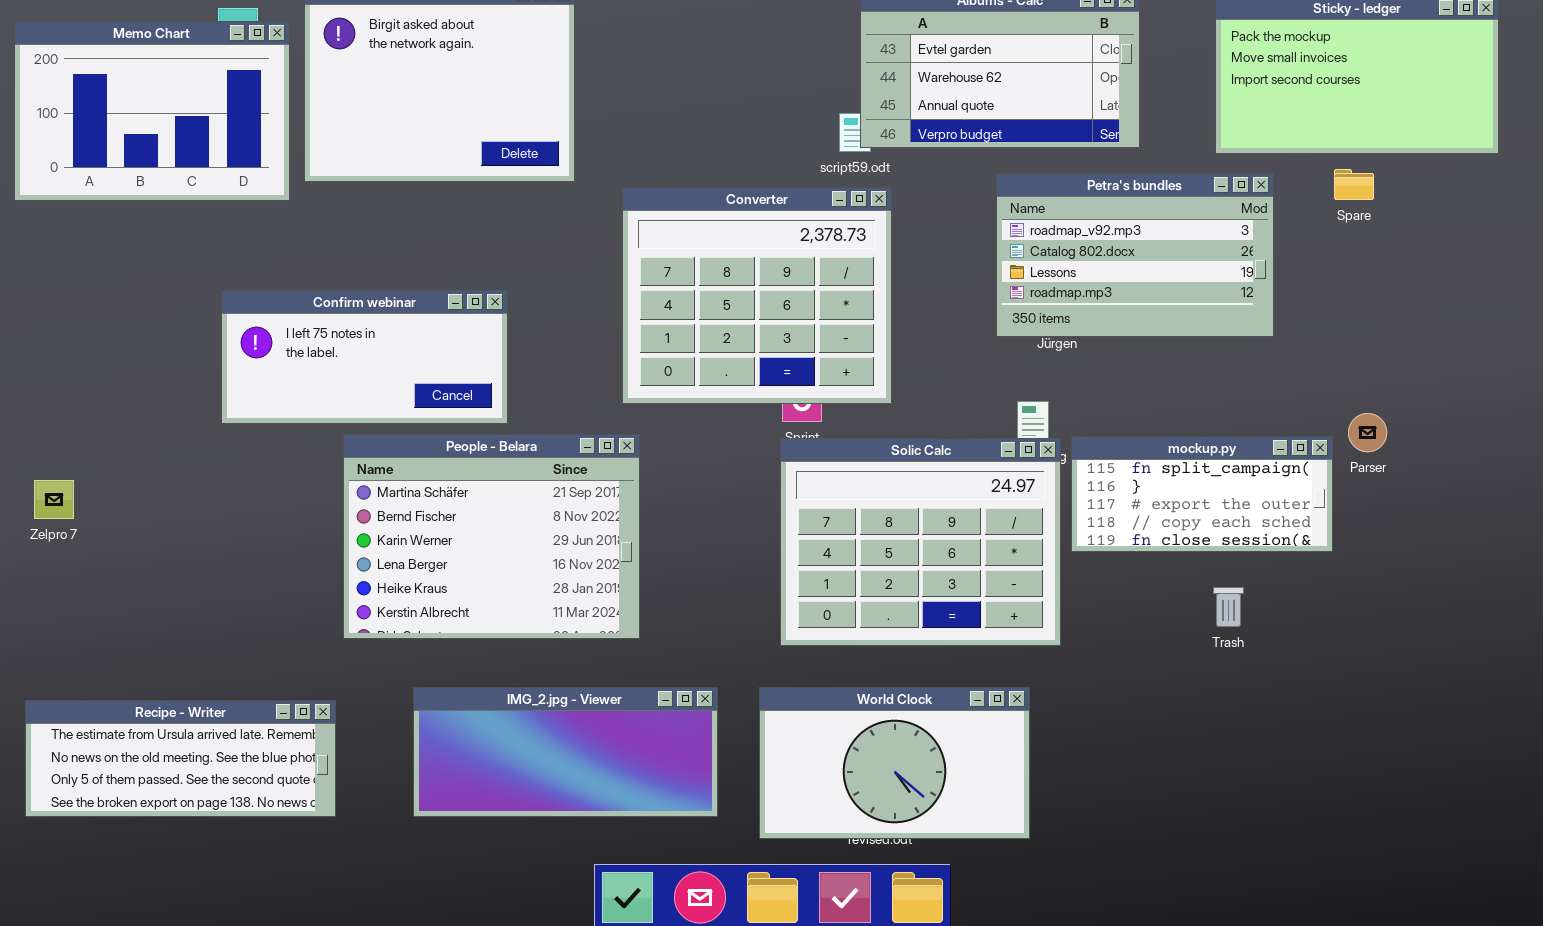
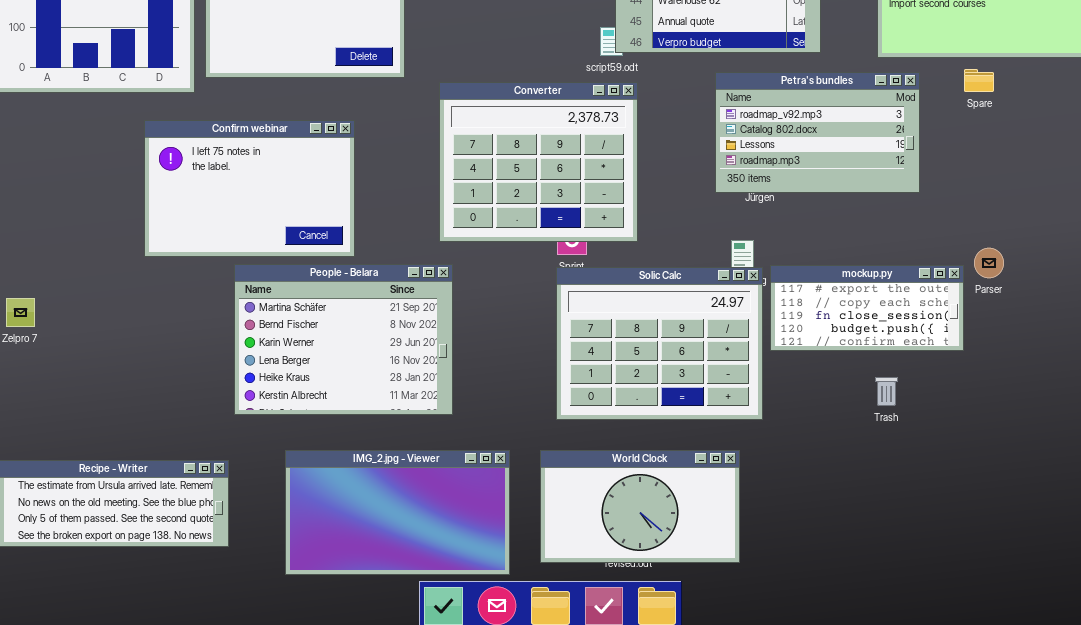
Confirm webinar: [221,290,508,424] -> [144,120,355,257], resized
mockup.py: [1071,436,1333,552] -> [770,265,964,351], scrolled down 2 rows
IMG_2.jpg - Viewer: [413,687,718,817] -> [285,450,510,575], resized

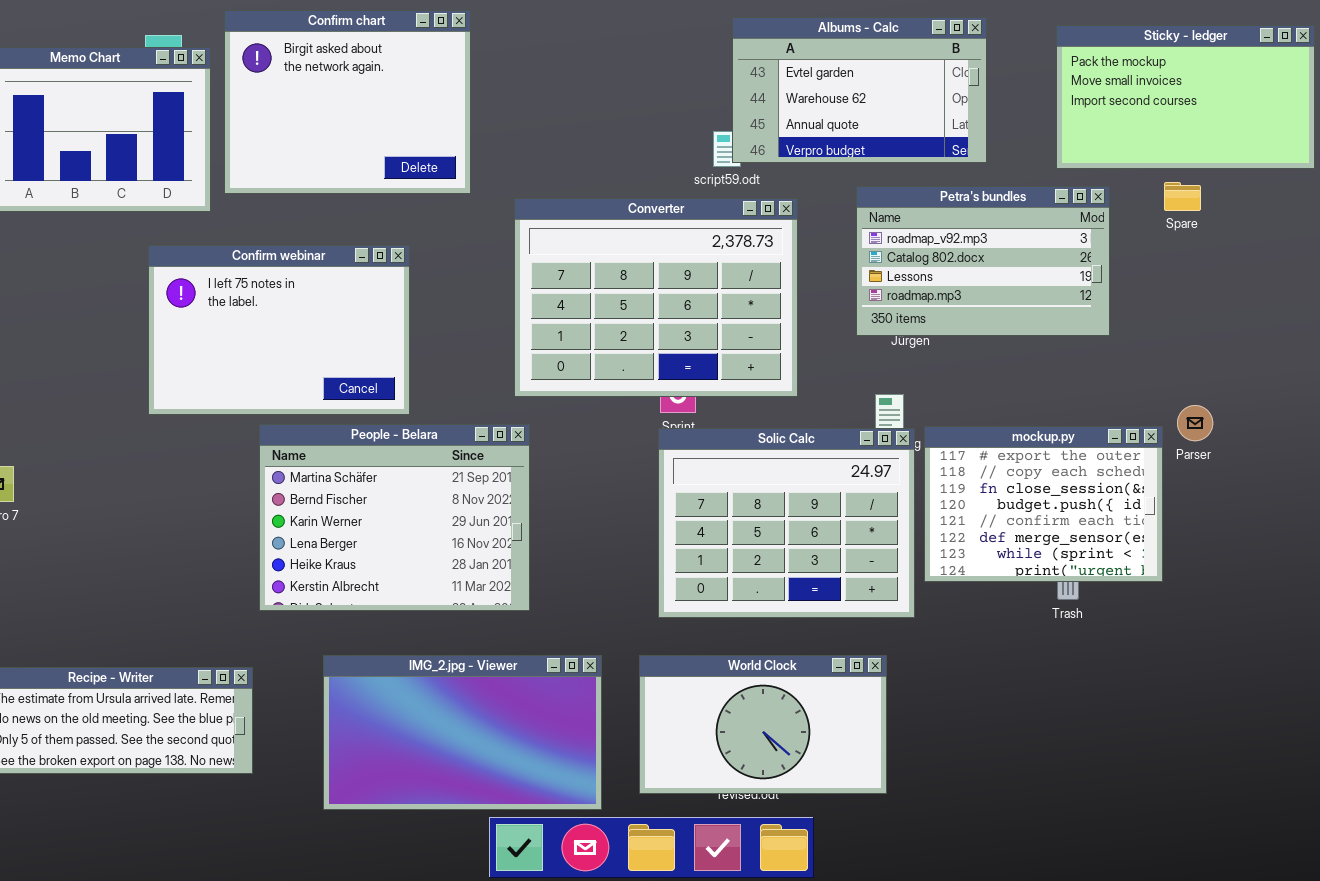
Converter: [439,82,638,242] -> [514,198,798,397], resized
mockup.py: [770,265,964,351] -> [924,426,1163,582], resized

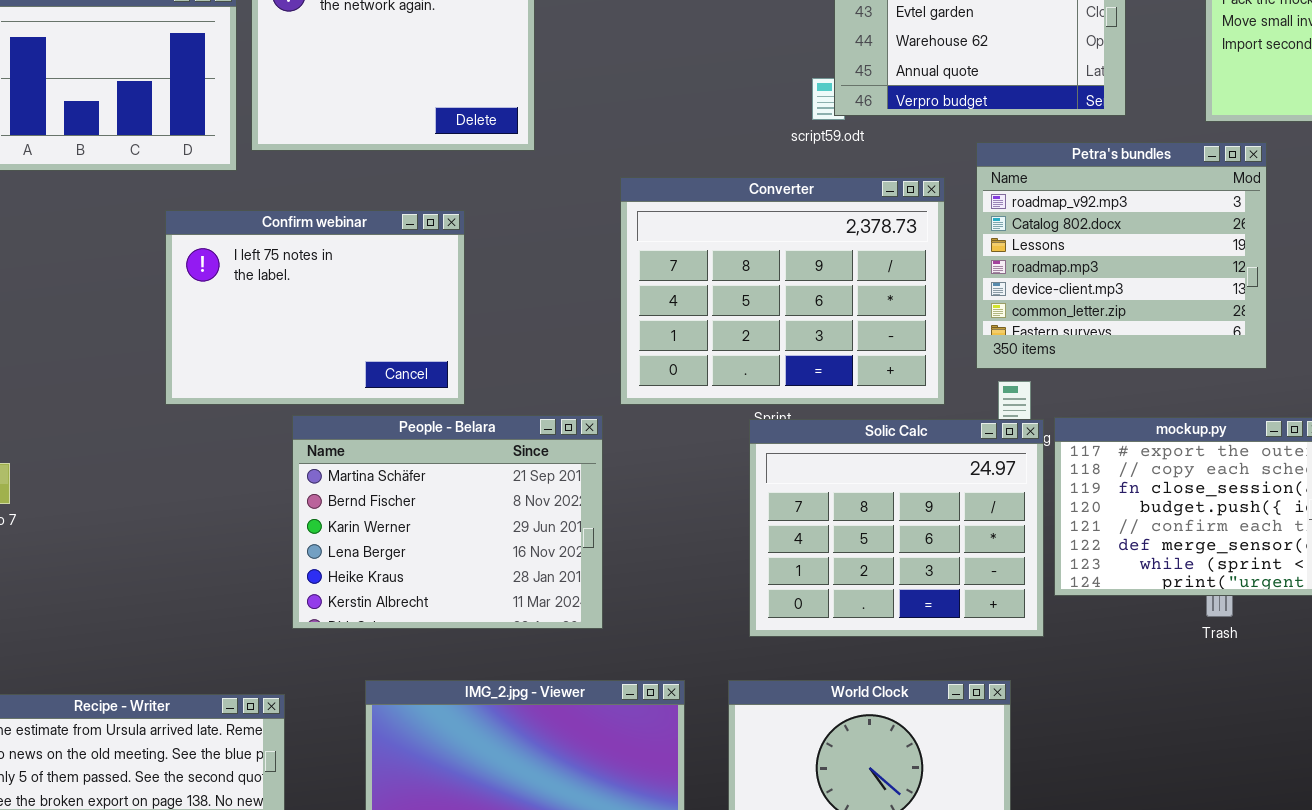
Petra's bundles: [856,186,1110,336] -> [976,142,1267,369], resized
Converter: [514,198,798,397] -> [620,177,945,405], moved

